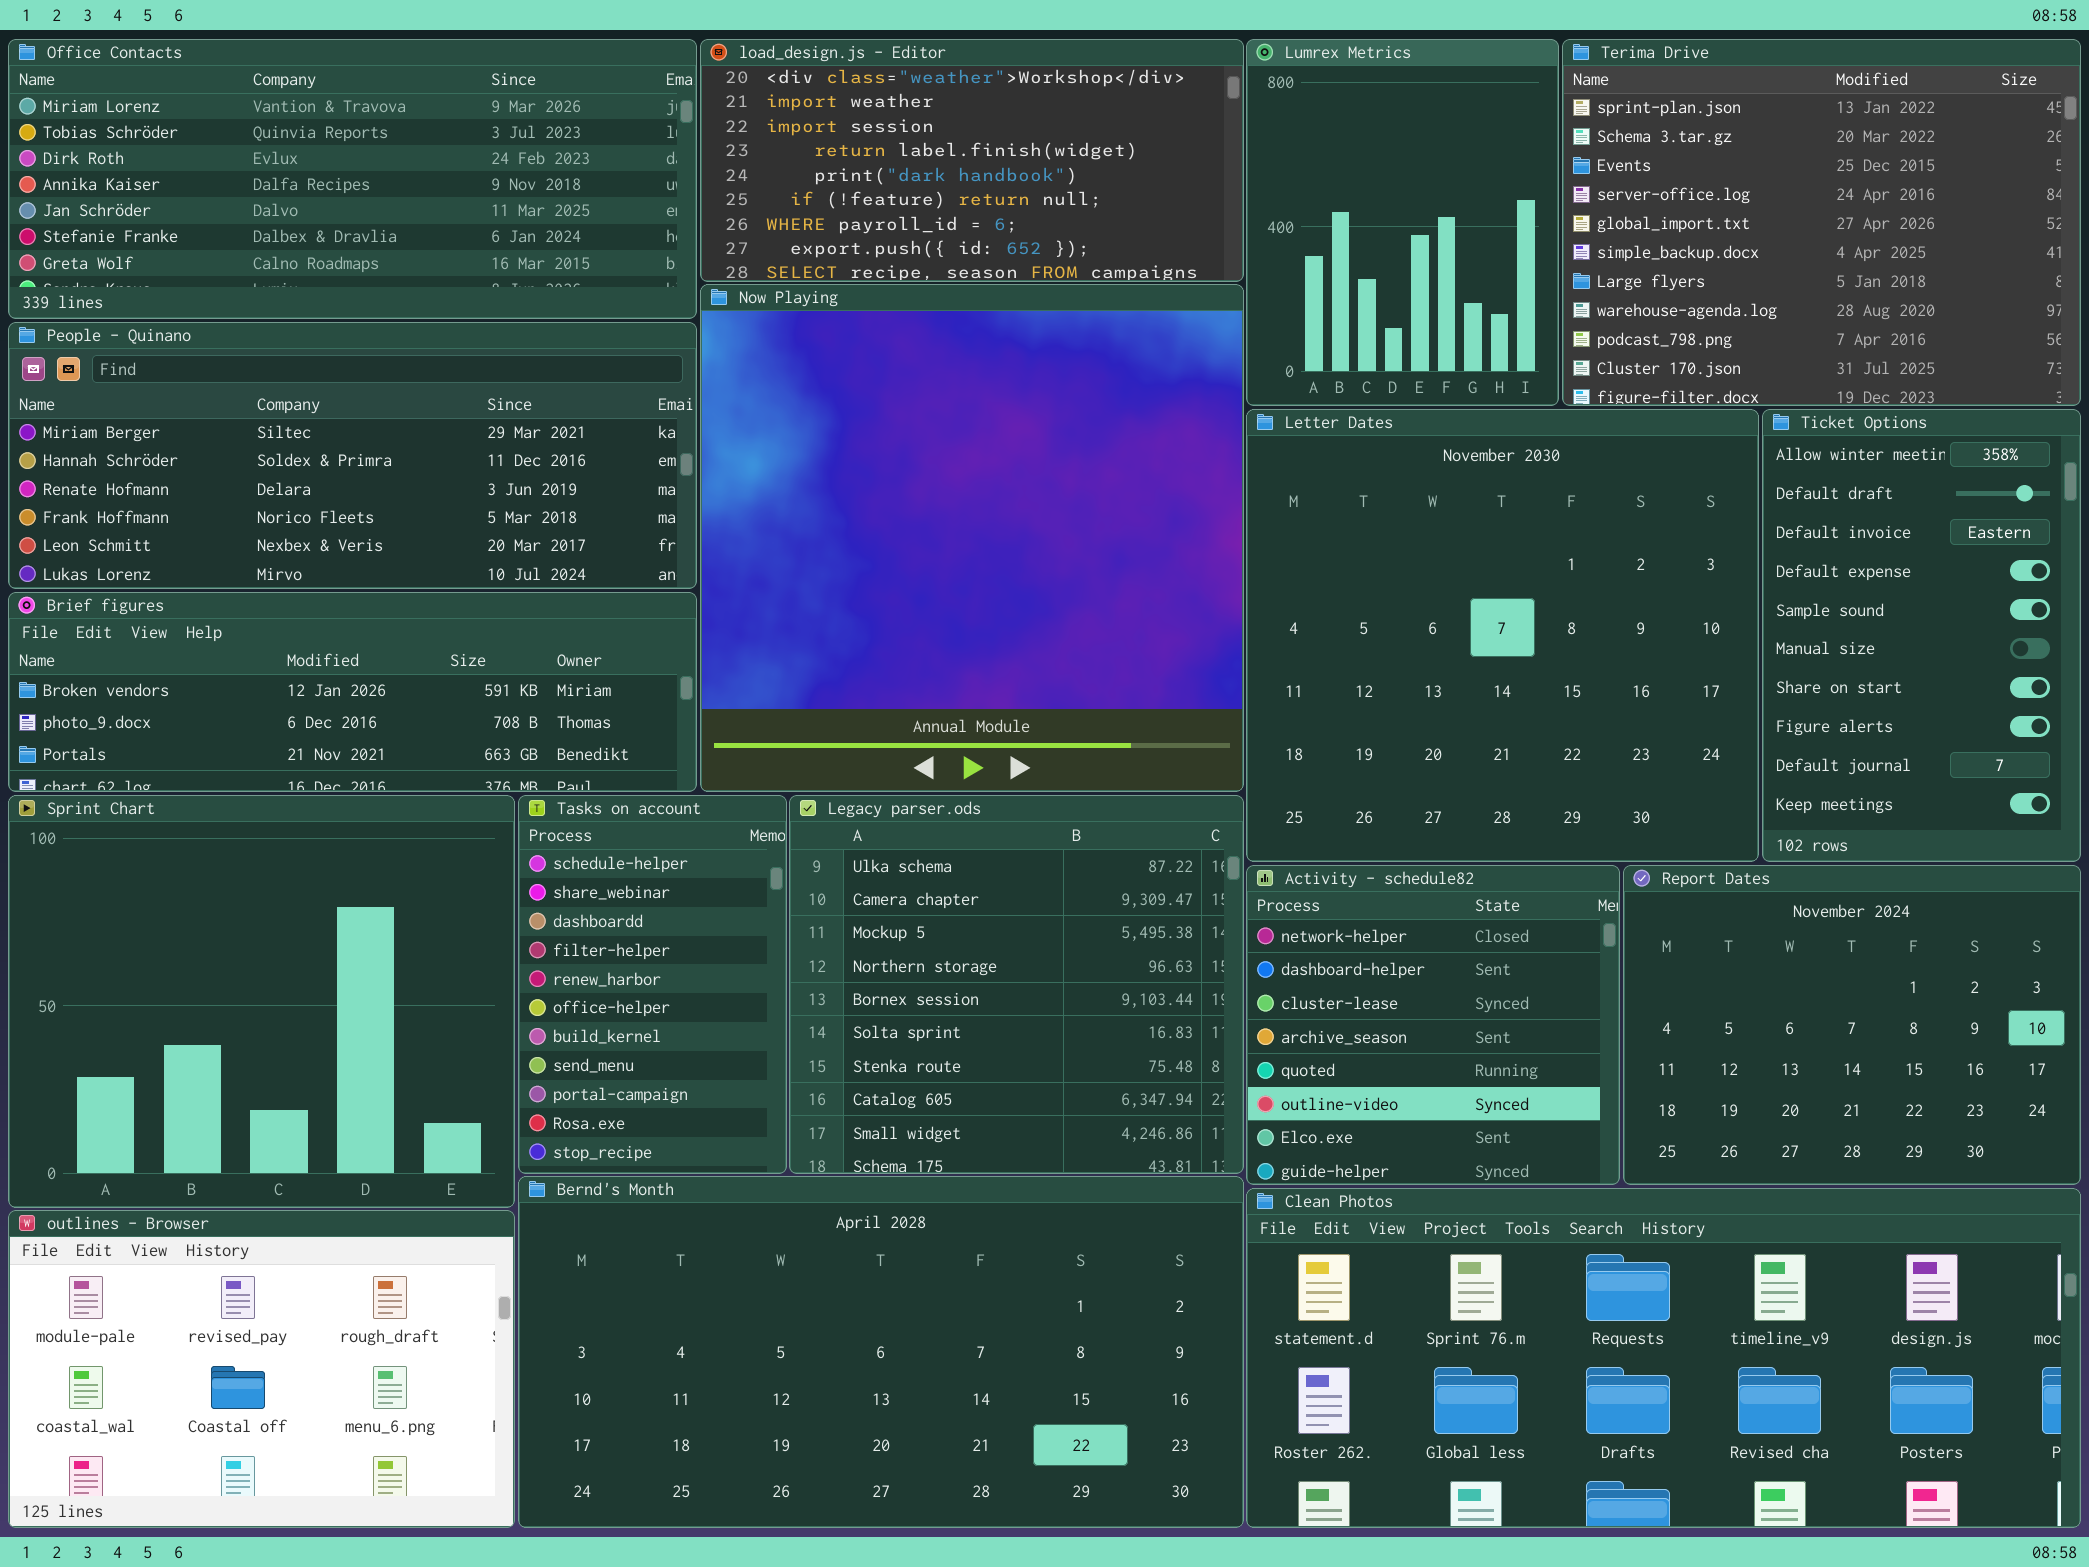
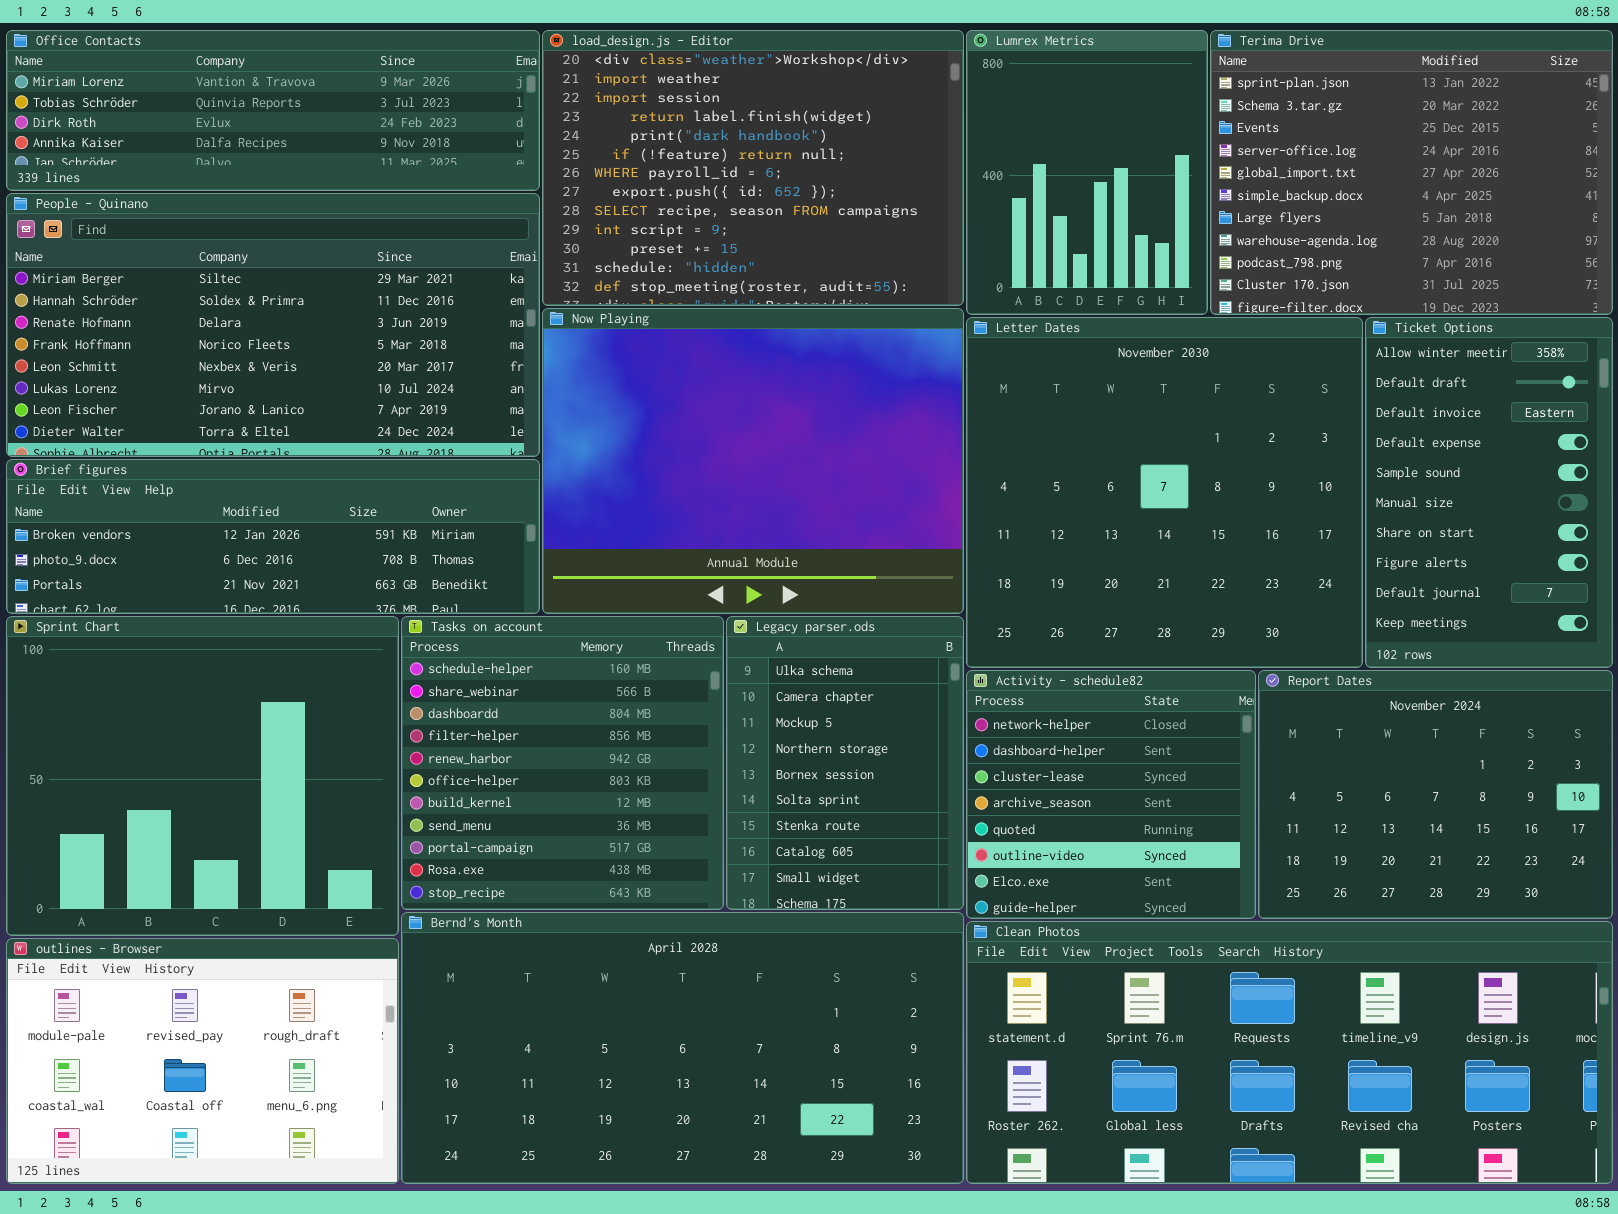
Office Contacts: [8,39,697,319] -> [6,30,540,191], resized
load_design.js - Editor: [700,39,1244,282] -> [542,30,964,306], resized
Now Playing: [700,284,1244,792] -> [542,308,964,614], resized
People - Quinano: [8,322,697,589] -> [6,193,540,457], resized
Tasks on account: [518,795,787,1174] -> [401,616,724,910], resized
Legacy parser.ods: [789,795,1244,1174] -> [726,616,964,910], resized

